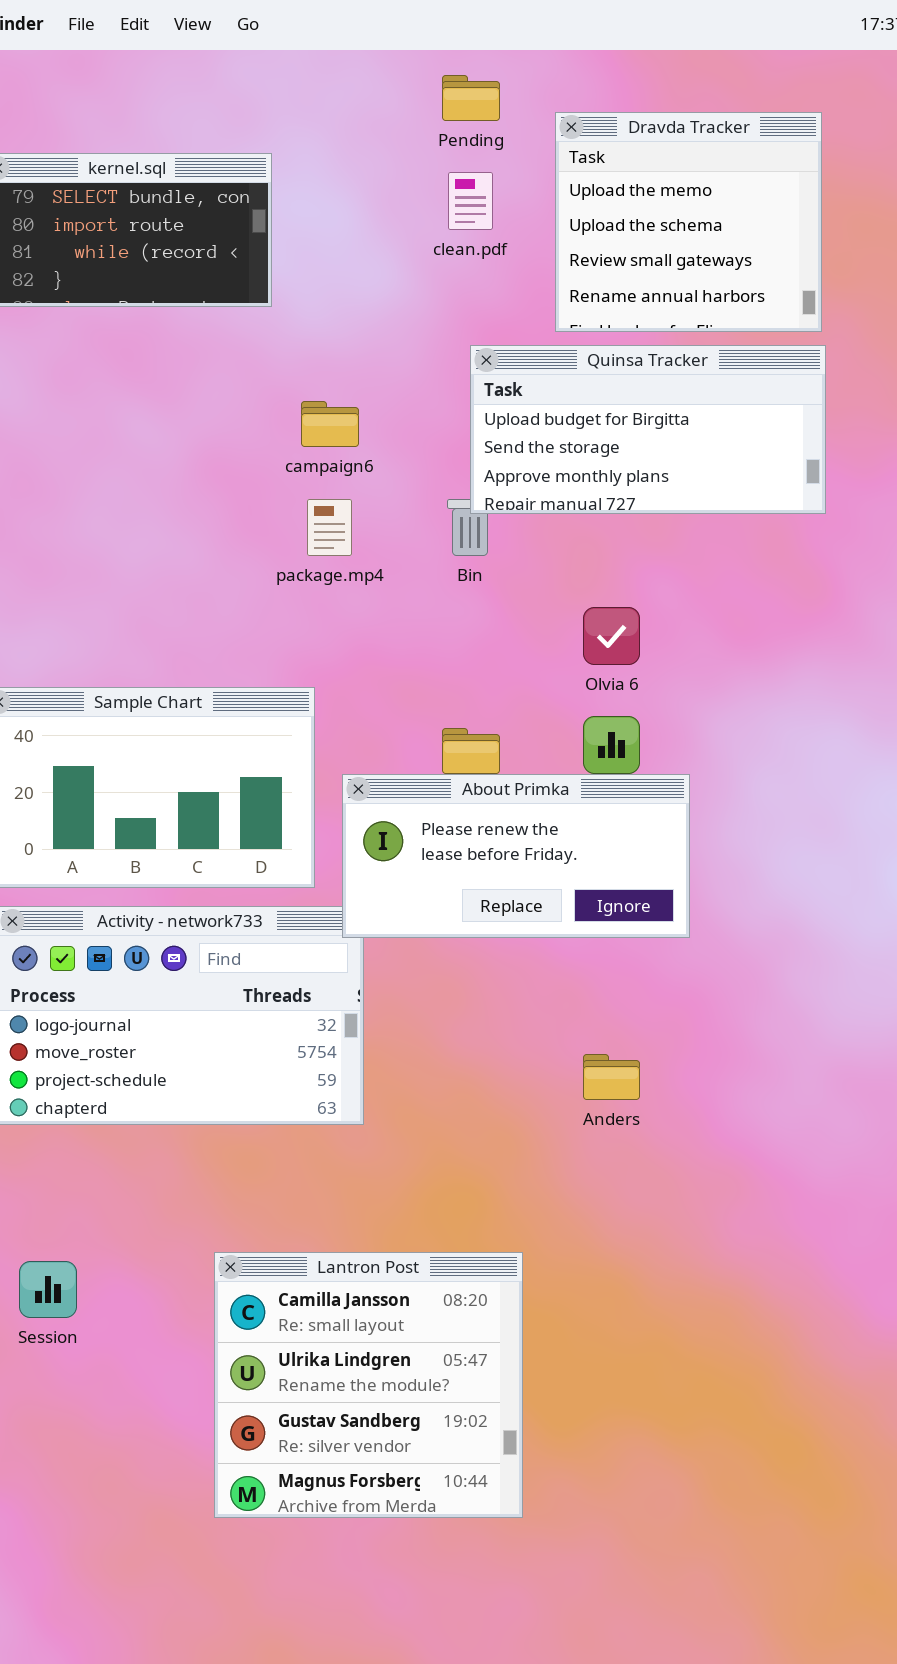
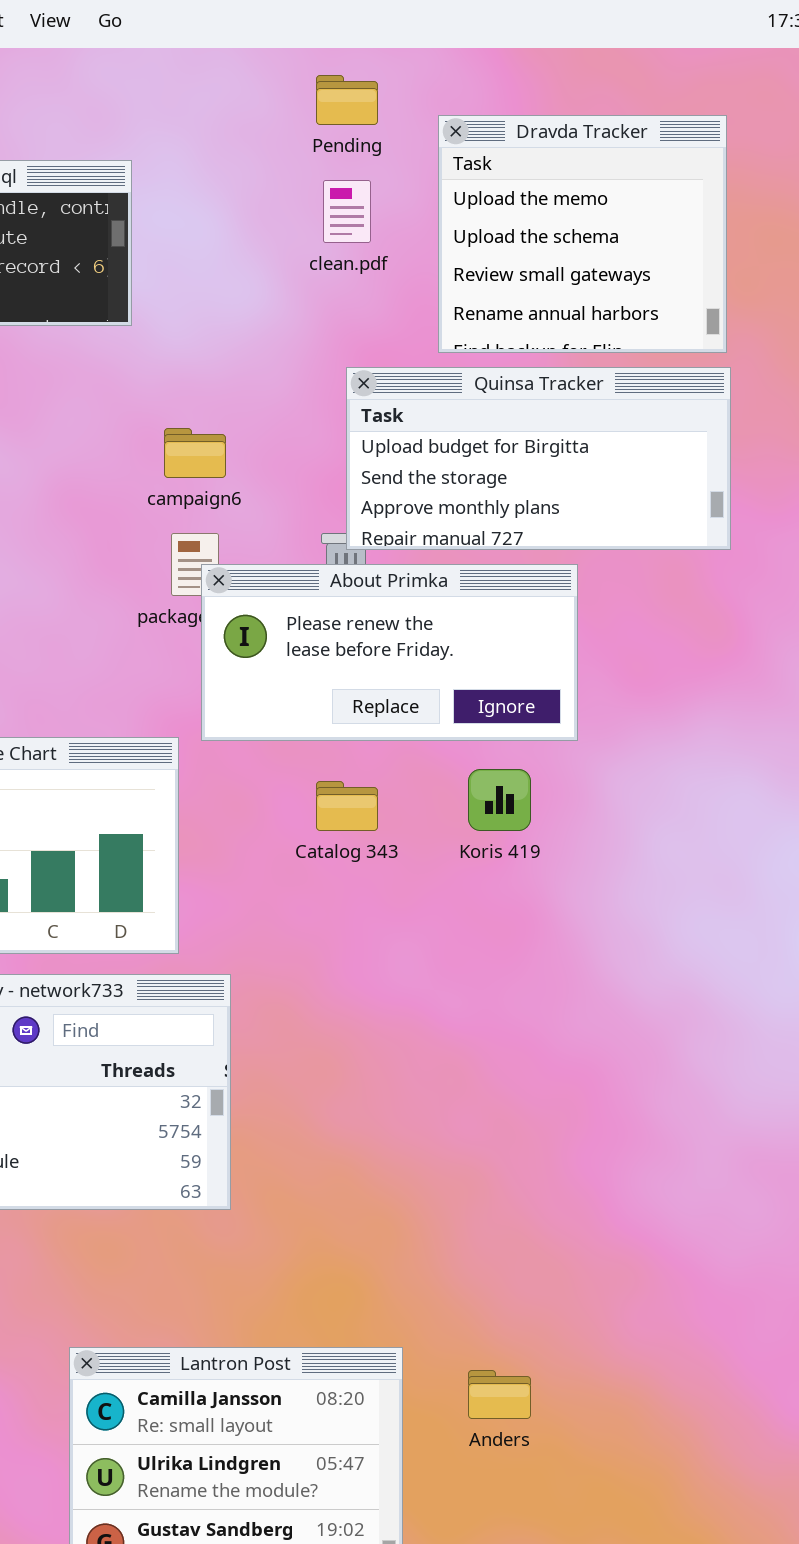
About Primka: [342,774,690,938] -> [201,564,578,741], moved
Anders: [583,1054,640,1100] -> [468,1370,531,1419], moved

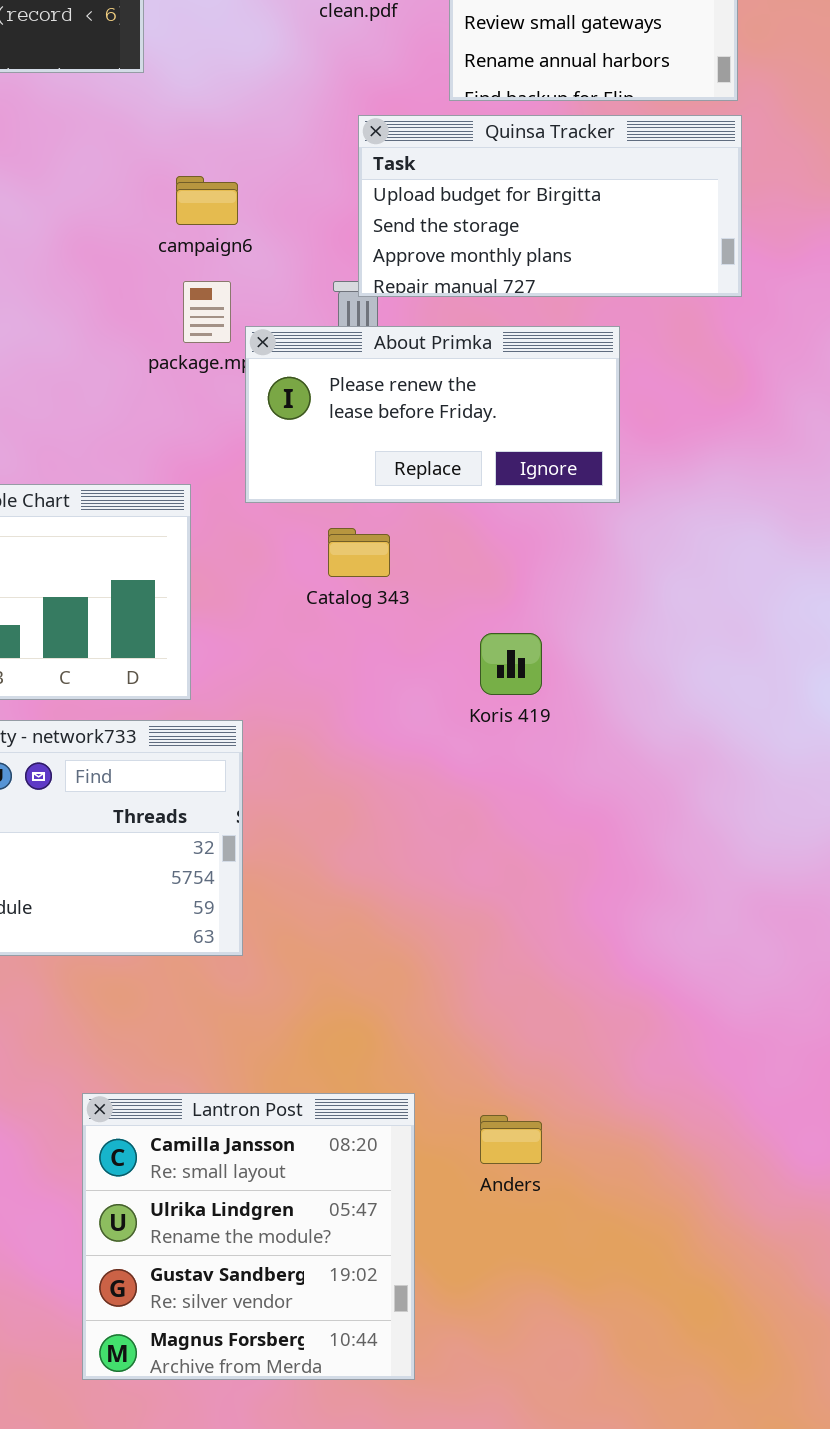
About Primka: [201,564,578,741] -> [245,326,620,503], moved
Koris 419: [468,769,531,831] -> [480,633,542,695], moved

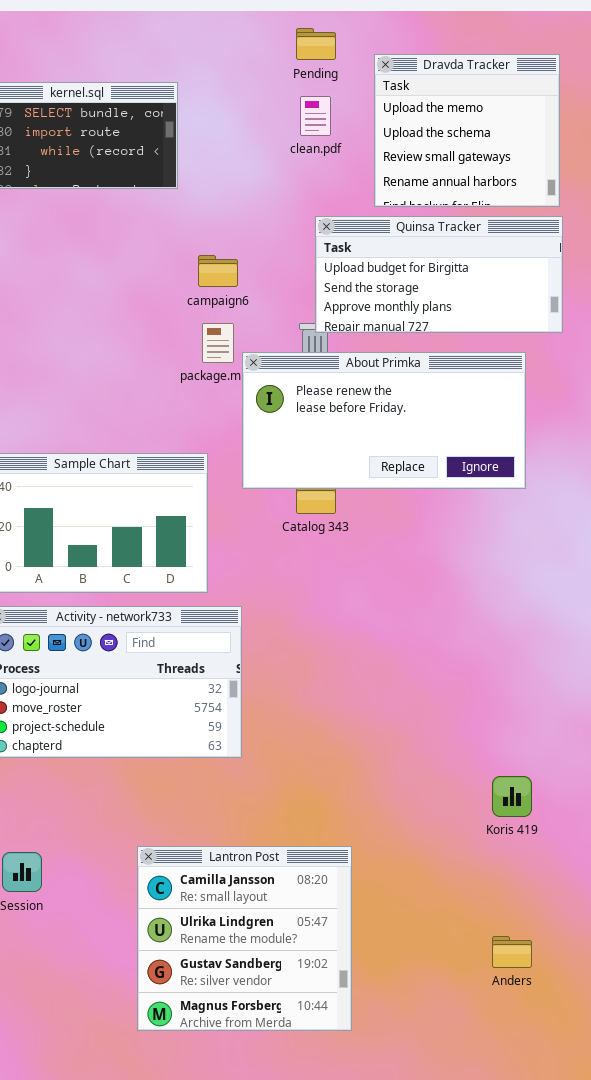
About Primka: [245,326,620,503] -> [242,352,526,489], resized
Koris 419: [480,633,542,695] -> [492,776,532,817], moved
Anders: [480,1115,542,1164] -> [492,936,532,968], moved

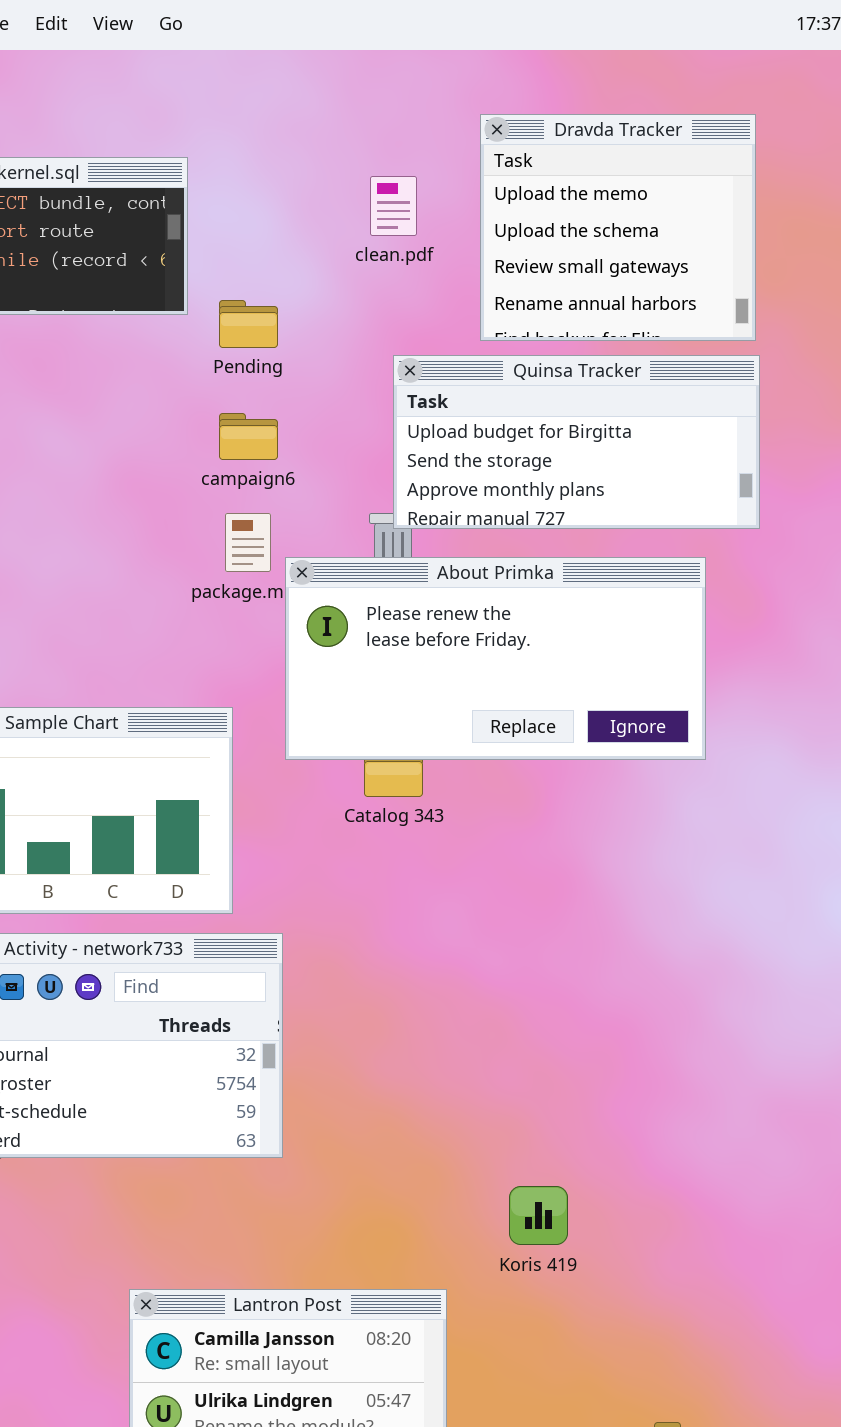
Pending: [296,28,336,60] -> [219,300,278,348], moved
Koris 419: [492,776,532,817] -> [509,1186,568,1245], moved

